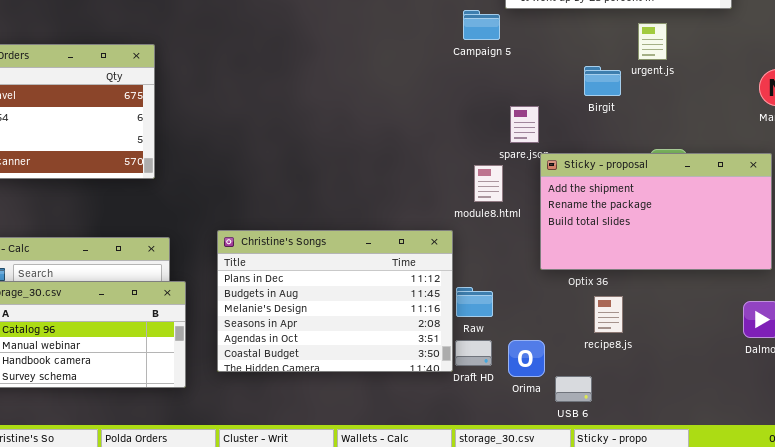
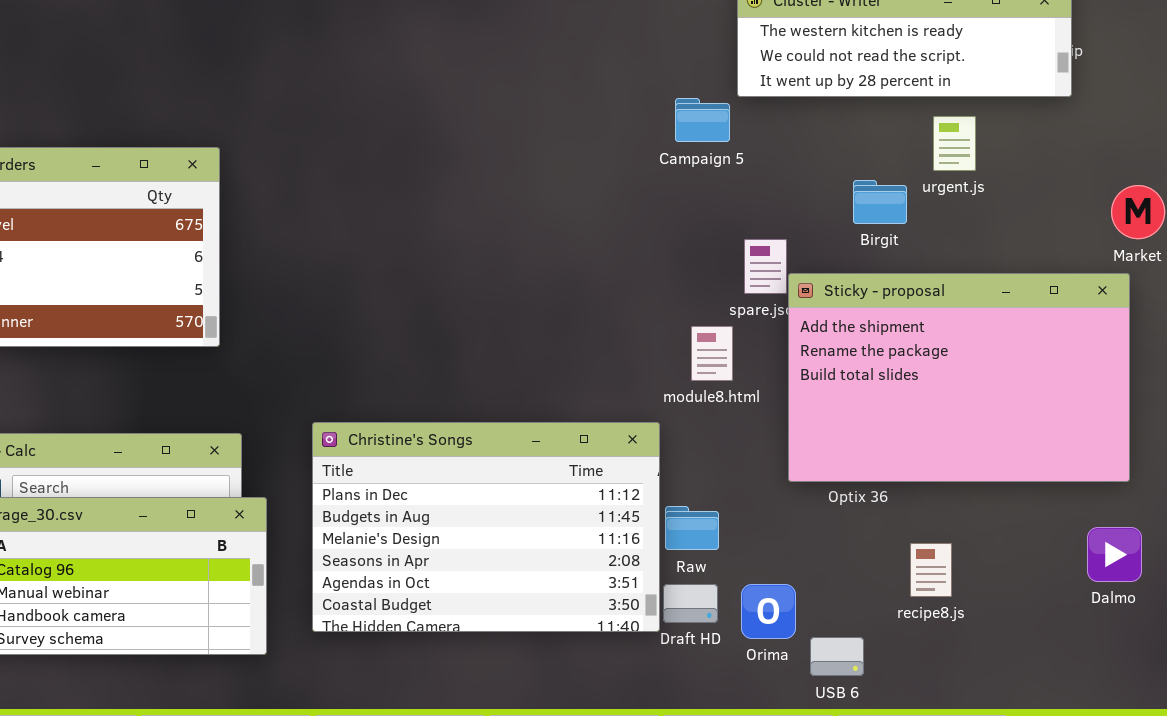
Sticky - proposal: [540,153,772,270] -> [788,273,1130,482], resized
recipe8.js: [594,296,623,333] -> [910,543,952,597], moved

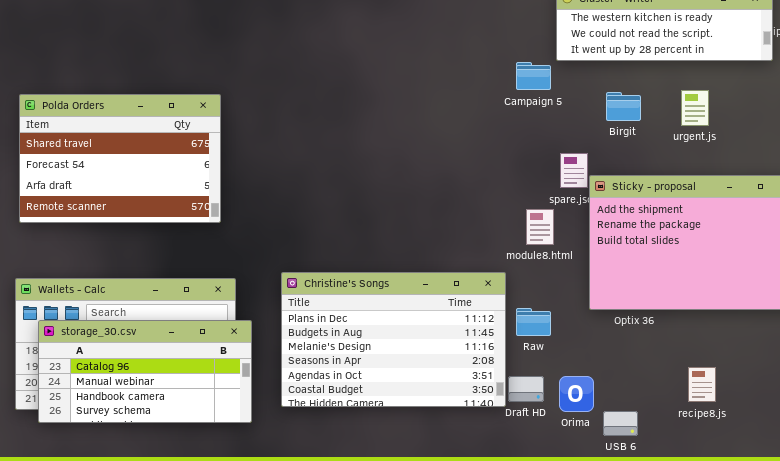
urgent.js: [933,116,976,171] -> [681,90,709,126], moved
Birgit: [853,180,907,224] -> [606,92,641,121], moved
Raw: [665,506,719,550] -> [516,308,551,336], moved
recipe8.js: [910,543,952,597] -> [688,367,716,402], moved

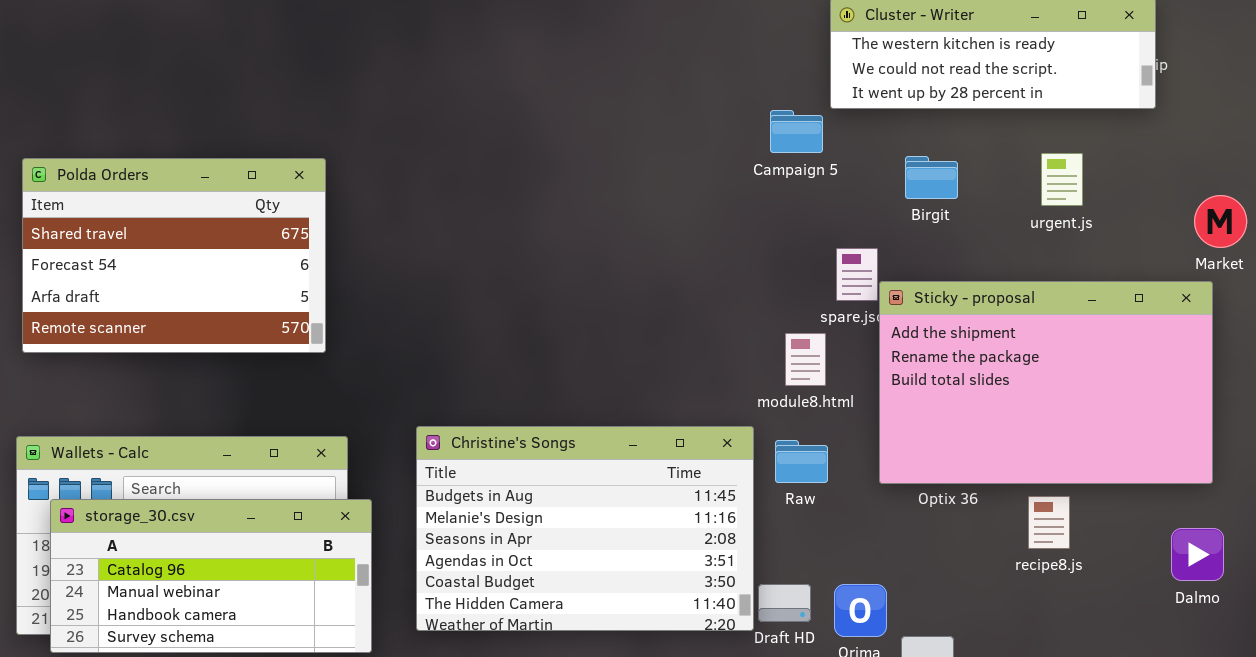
urgent.js: [681,90,709,126] -> [1041,153,1083,206], moved
Christine's Songs: [281,272,506,407] -> [416,426,754,631], scrolled down 1 row
Raw: [516,308,551,336] -> [775,440,828,483], moved
recipe8.js: [688,367,716,402] -> [1028,496,1070,549], moved

